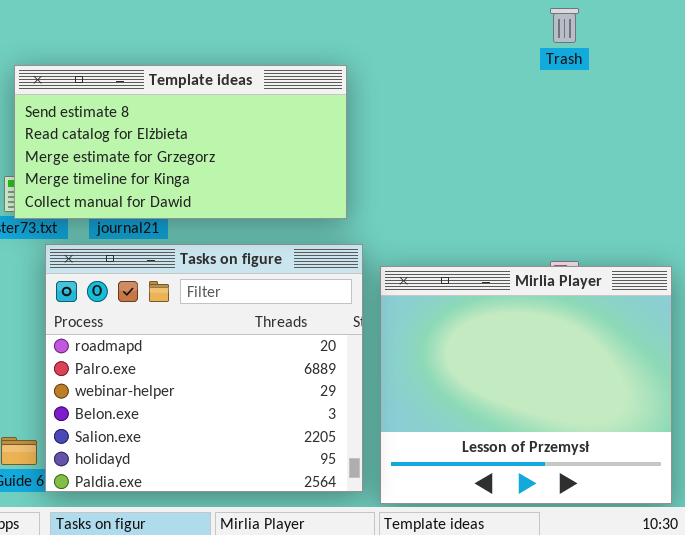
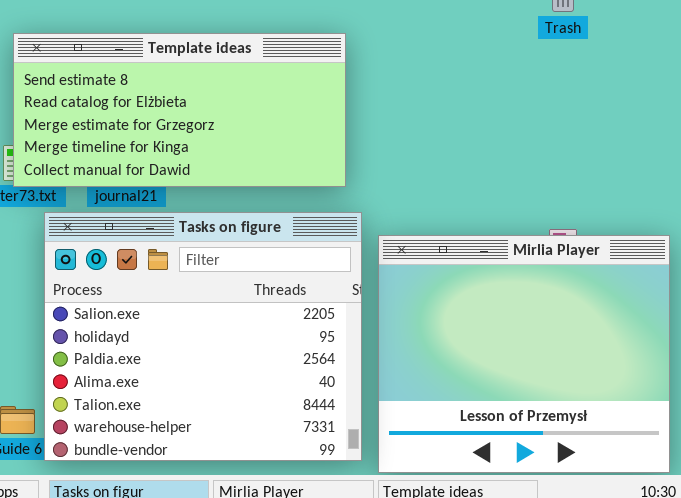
Tasks on figure: [45,244,363,492] -> [44,212,362,461], scrolled down 4 rows

